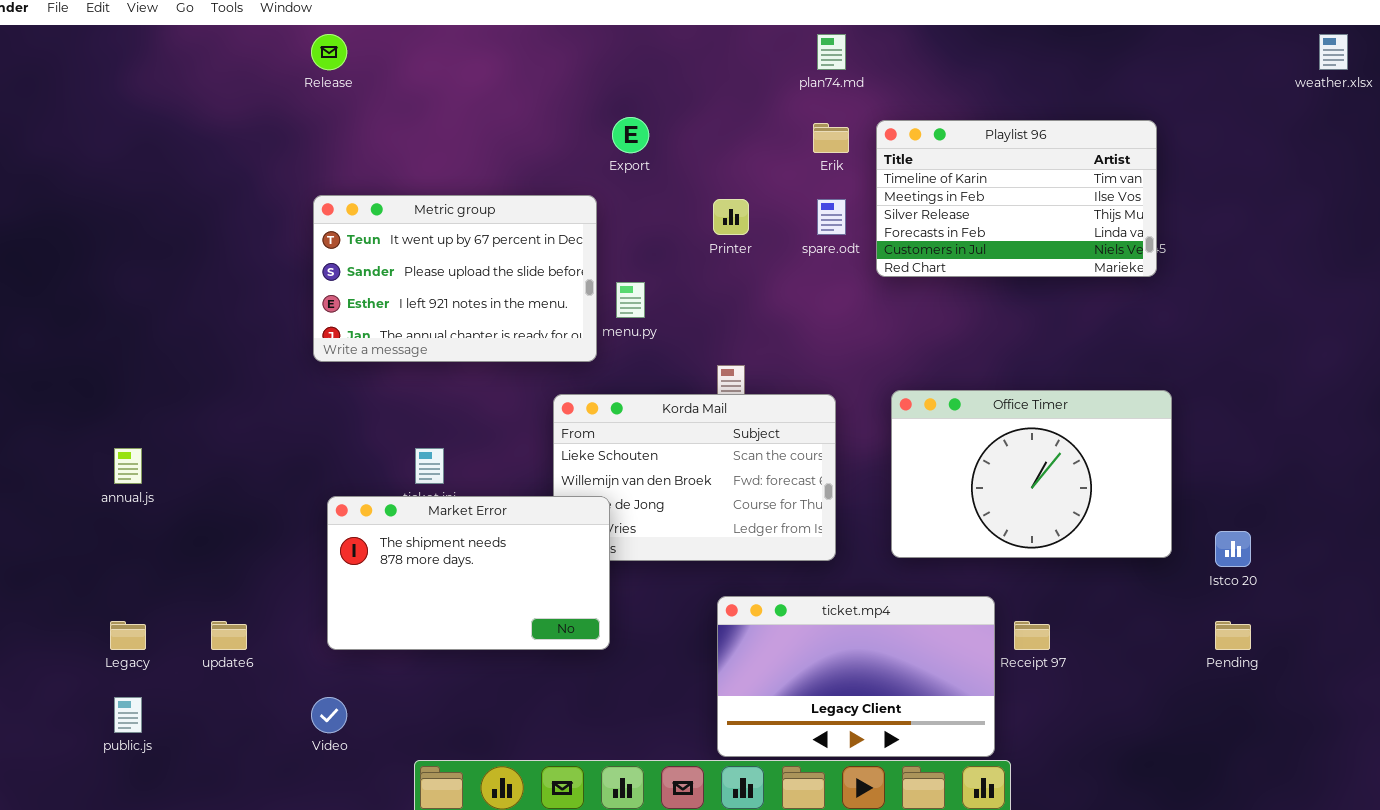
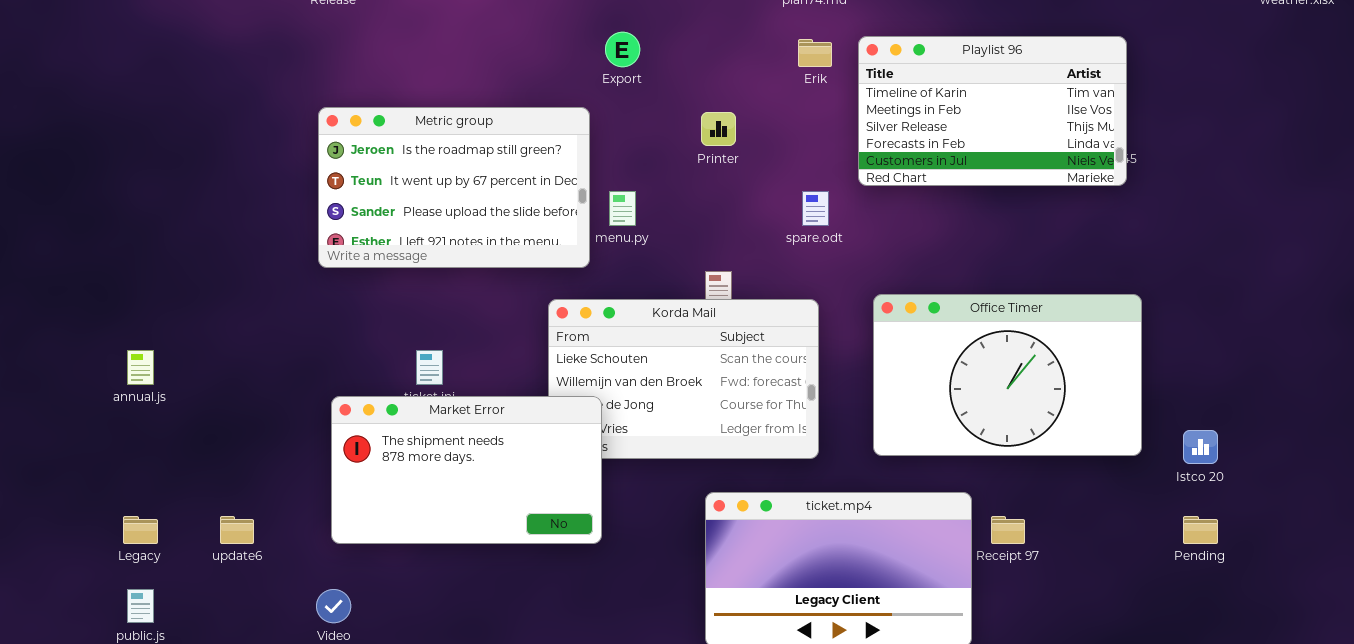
Metric group: [313,195,597,362] -> [318,107,590,268], scrolled up 1 row
spare.odt: [817,199,846,235] -> [802,191,829,226], moved

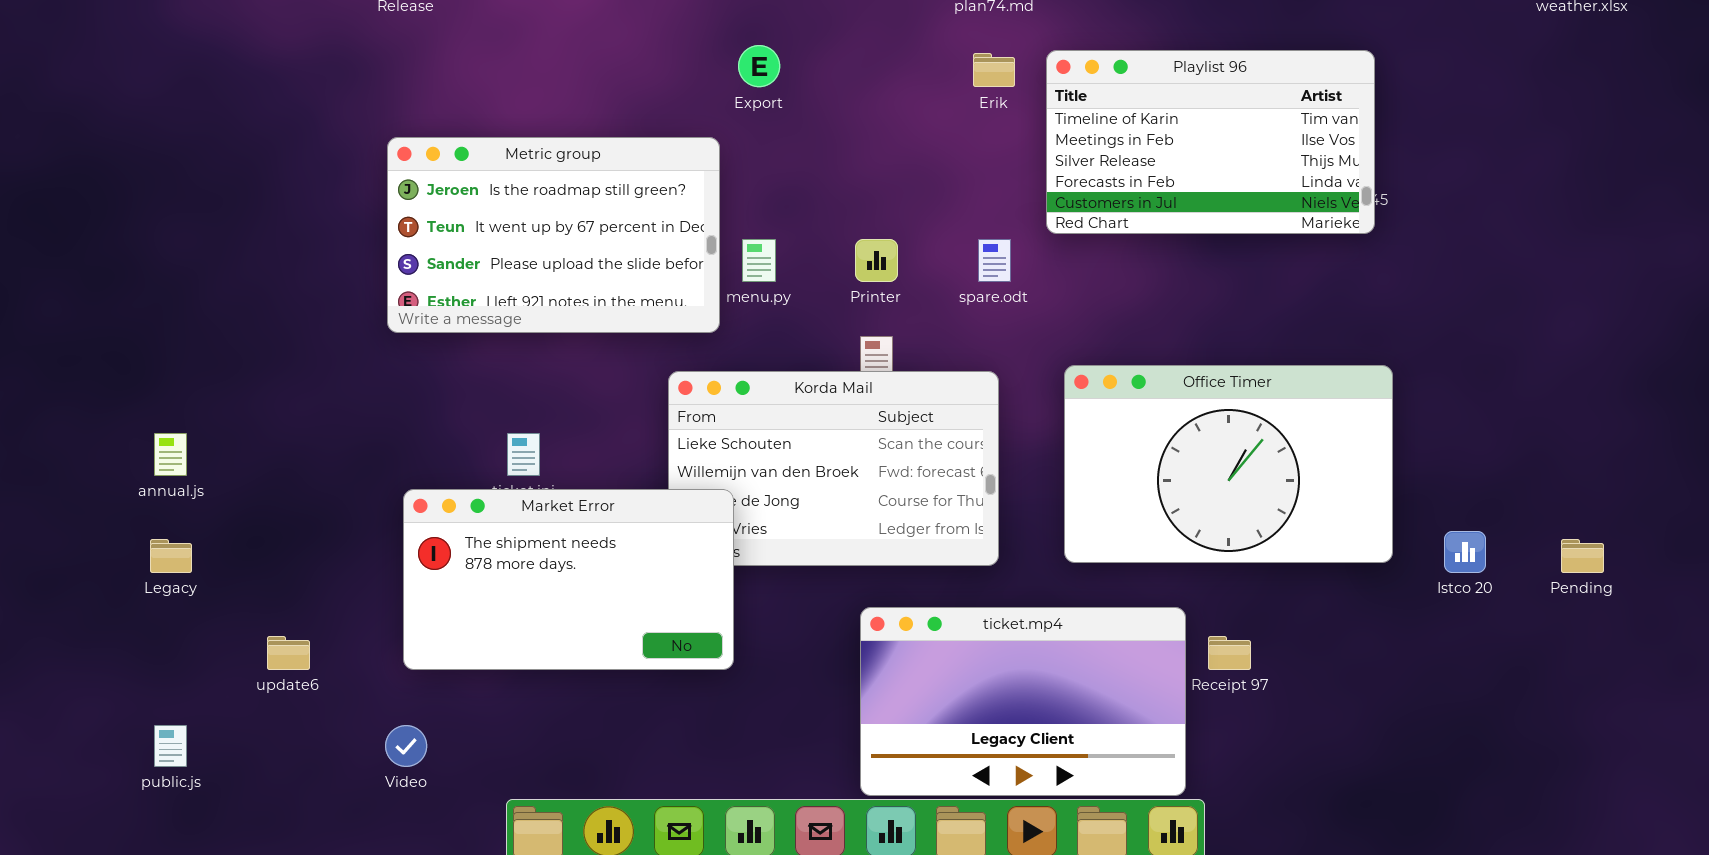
Printer: [701,112,736,146] -> [855,239,898,282], moved
Legacy: [123,516,158,544] -> [150,539,192,573], moved
Pending: [1183,516,1218,544] -> [1561,539,1604,573], moved

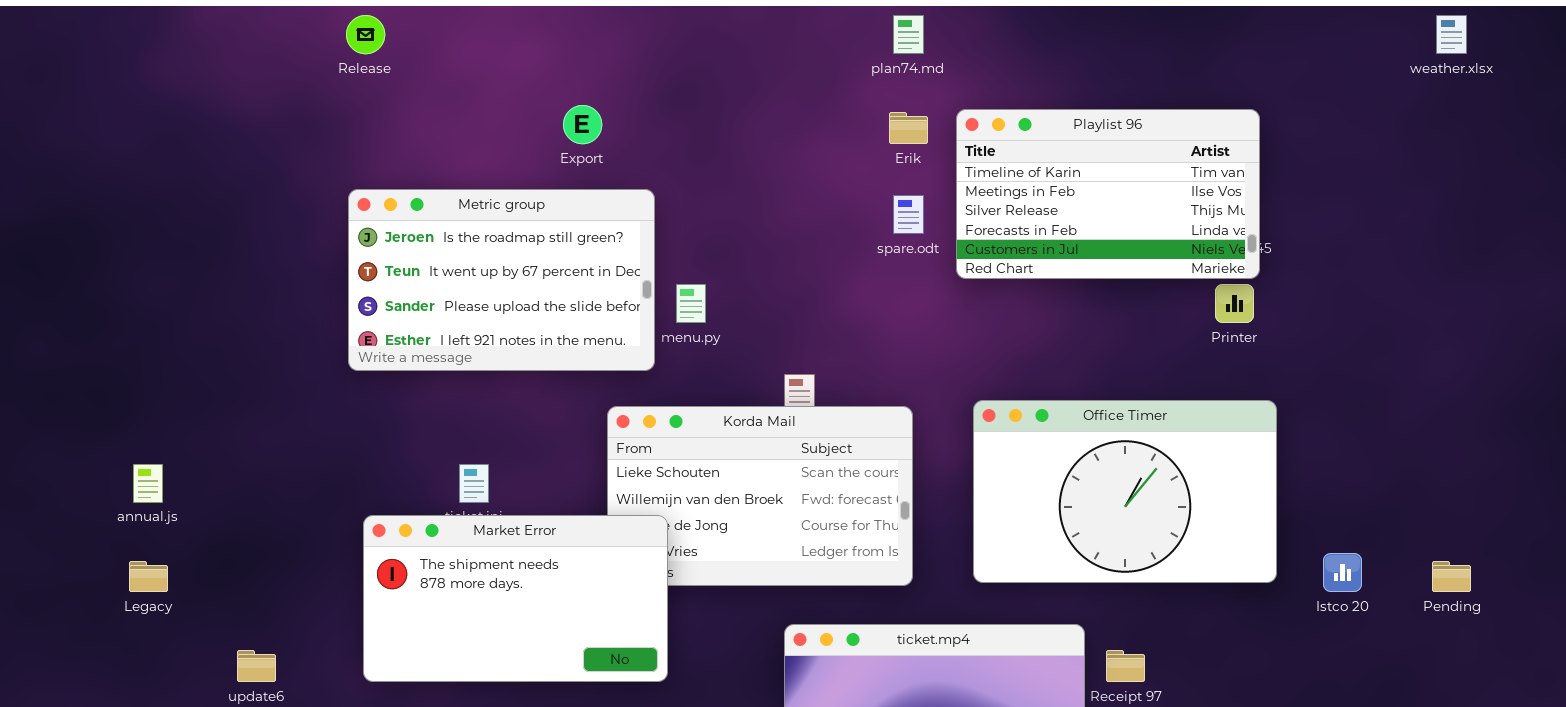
Export: [738,45,780,87] -> [563,105,602,144], moved
Printer: [855,239,898,282] -> [1215,284,1254,323], moved
spare.odt: [978,239,1011,282] -> [893,195,924,234], moved

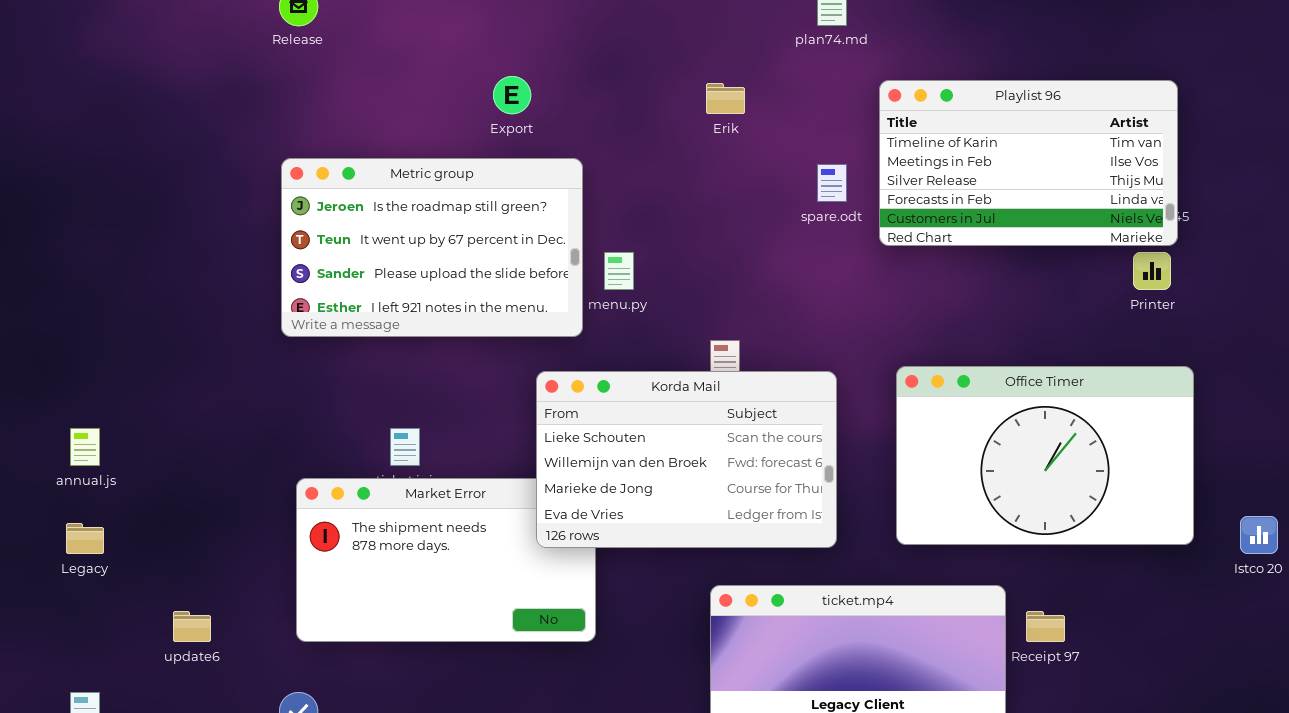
Erik: [889,112,928,144] -> [706,83,745,114], moved
Korda Mail: [607,406,913,586] -> [536,371,837,548], raised

